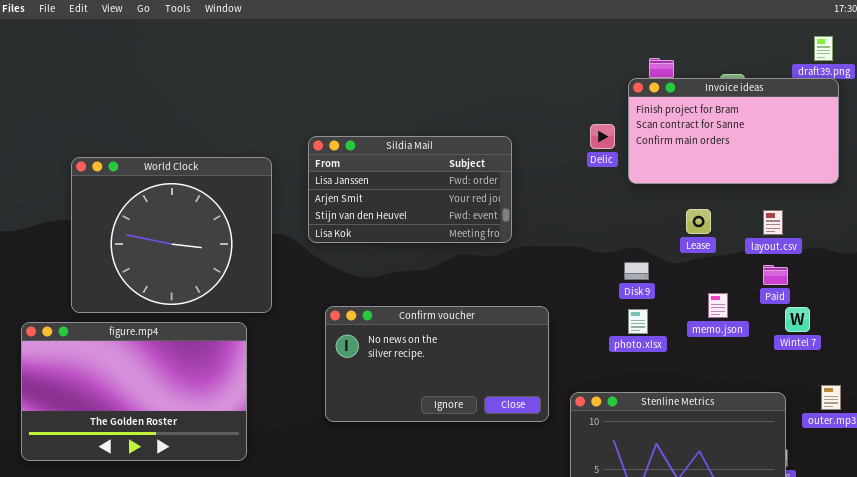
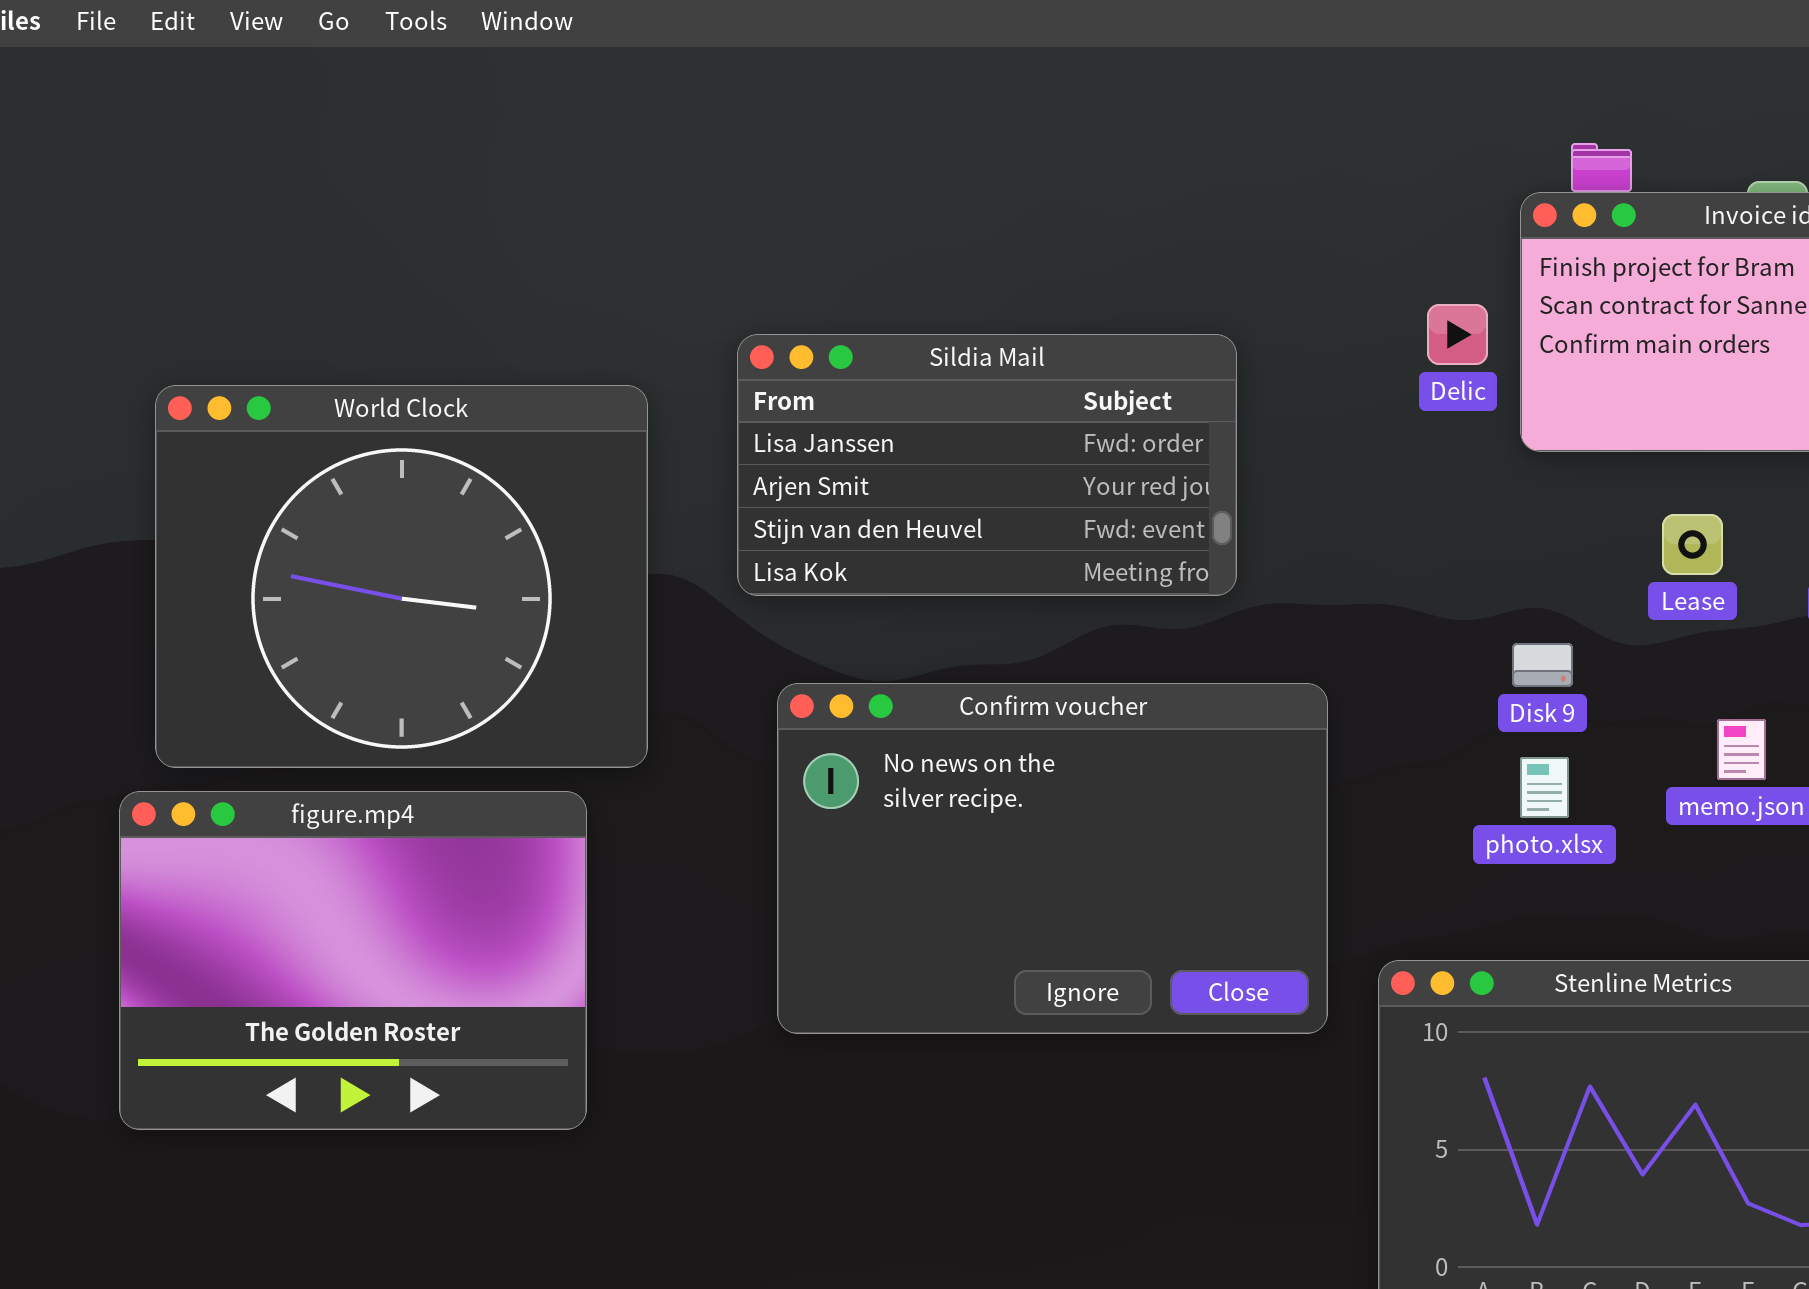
Confirm voucher: [325,306,549,422] -> [777,683,1328,1034], resized
figure.mp4: [21,322,247,461] -> [119,791,587,1130], resized

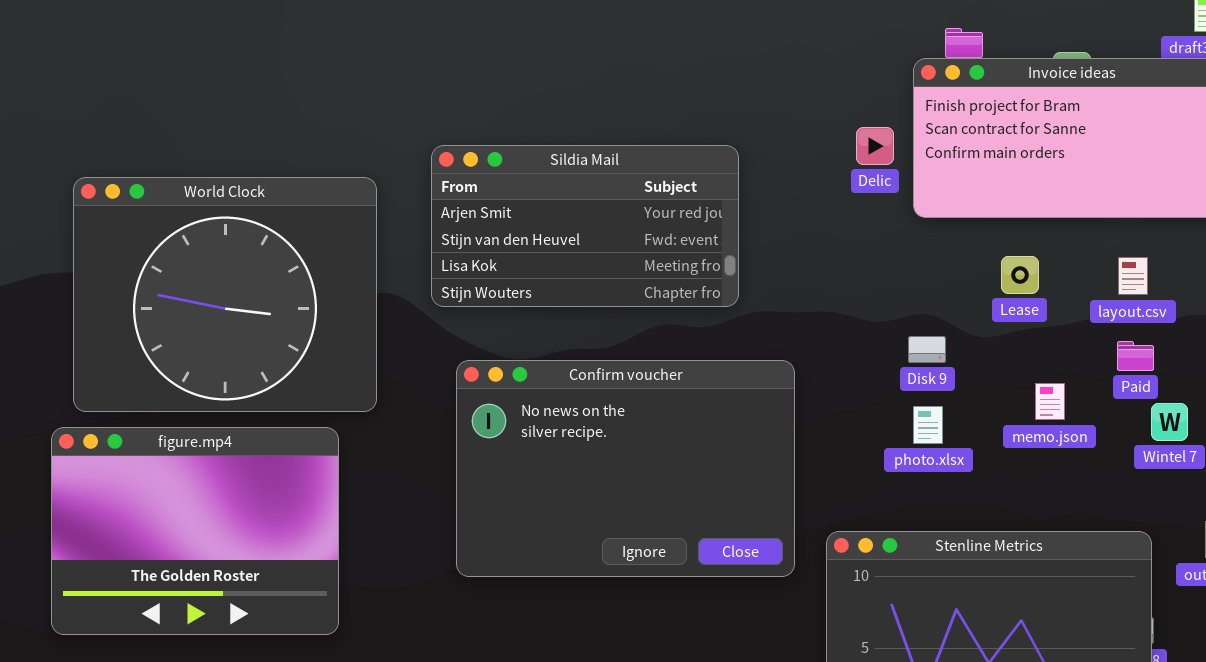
Sildia Mail: [737,334,1237,596] -> [431,145,739,307], scrolled down 1 row

